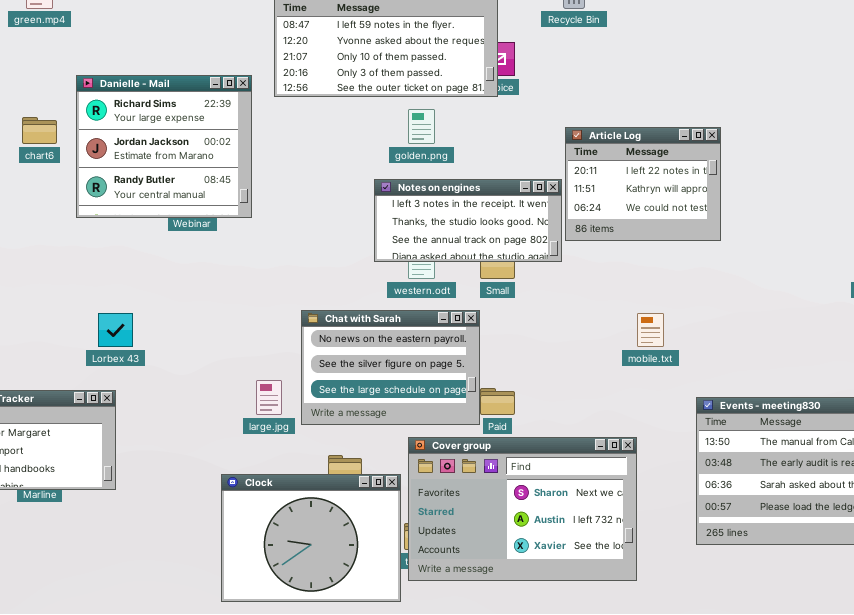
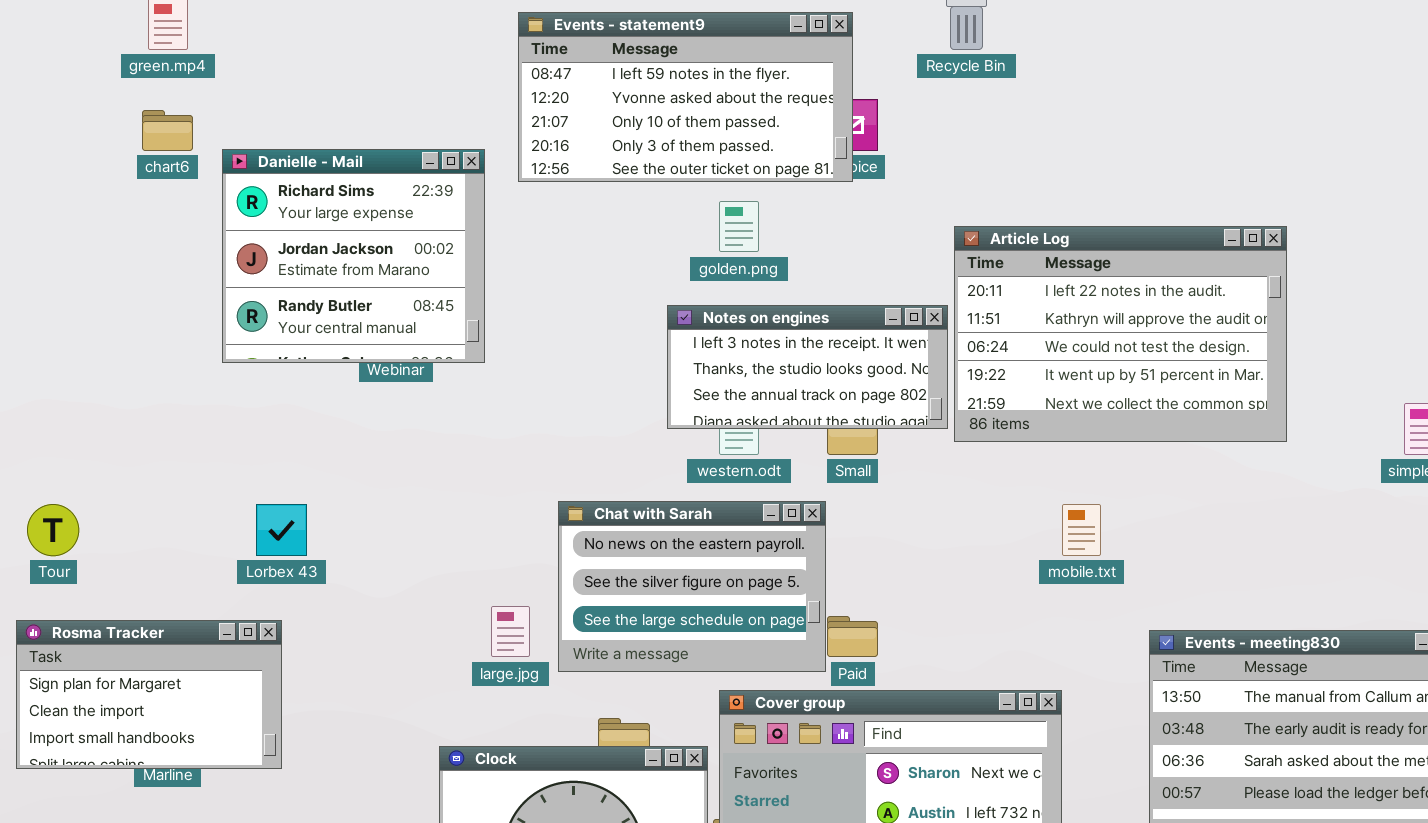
chart6: [22,117,57,144] -> [142,110,193,151], moved
Article Log: [565,127,721,241] -> [954,226,1287,442], resized

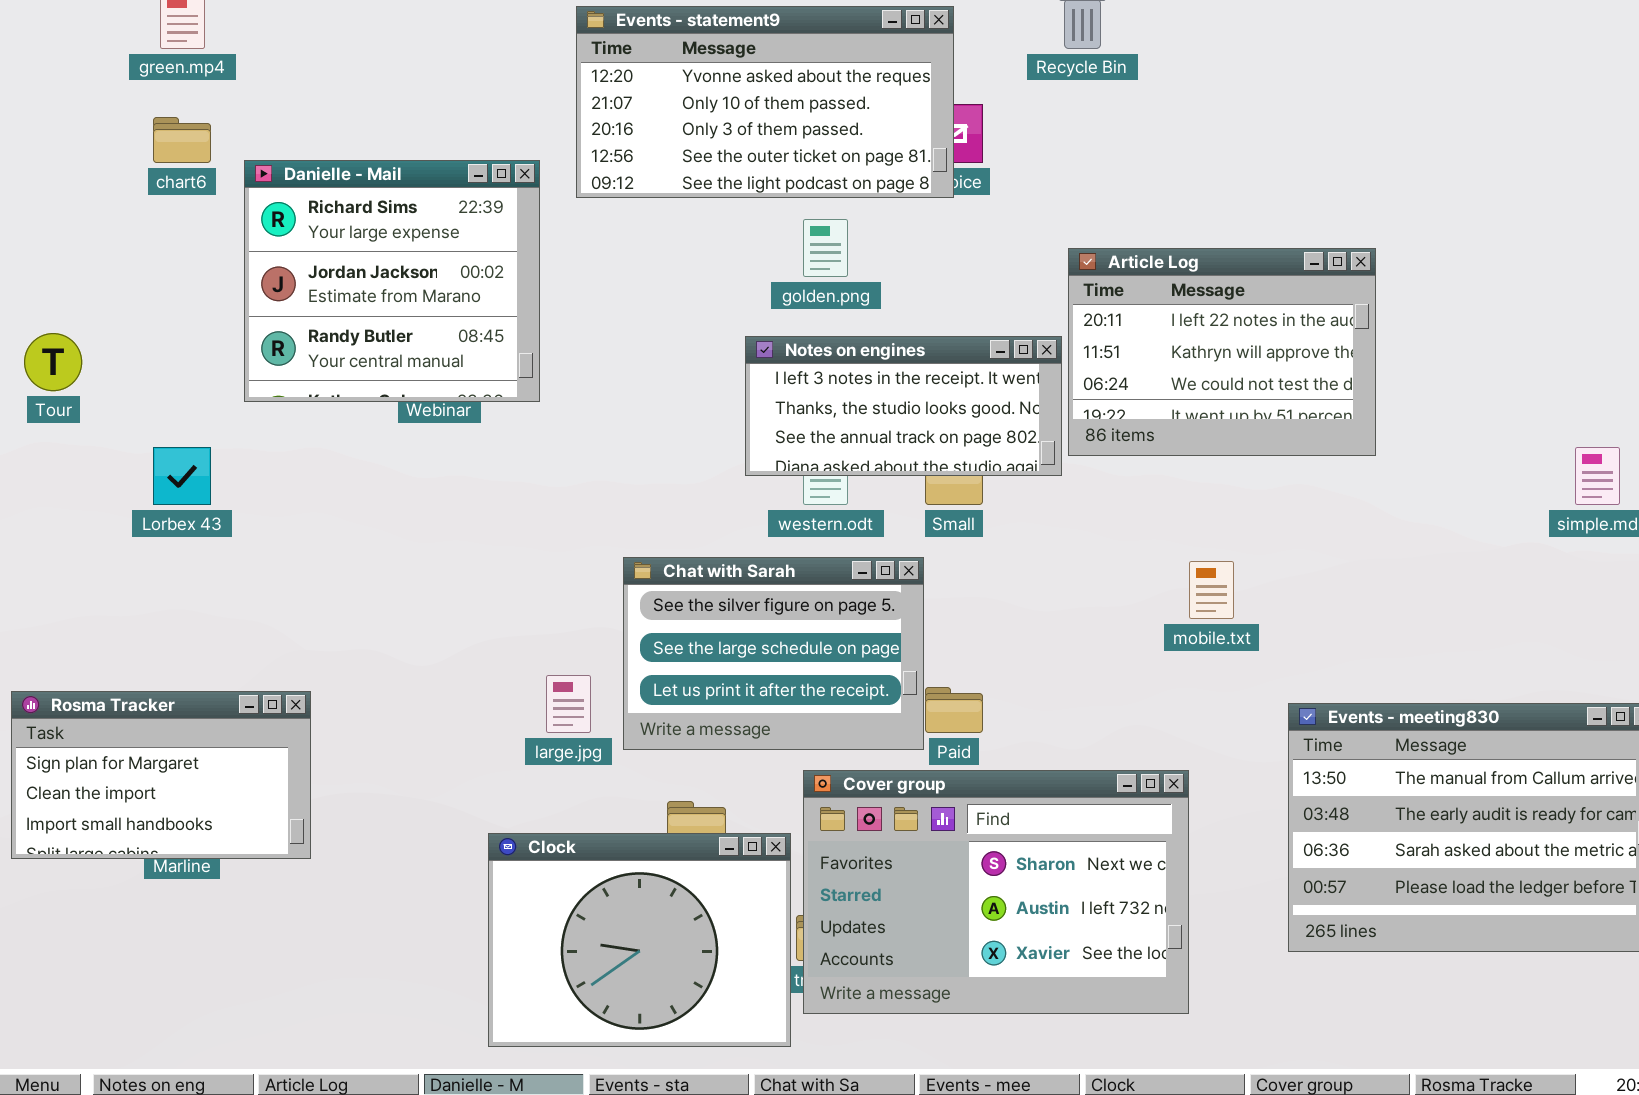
Events - statement9: [518,12,853,182] -> [576,6,954,198], scrolled down 1 row
Article Log: [954,226,1287,442] -> [1068,248,1376,456], resized
Chat with Sarah: [558,501,826,672] -> [623,557,924,750], scrolled down 1 row
Tour: [27,504,79,556] -> [24,333,82,391], moved
Lorbex 43: [256,504,307,556] -> [153,447,211,505], moved

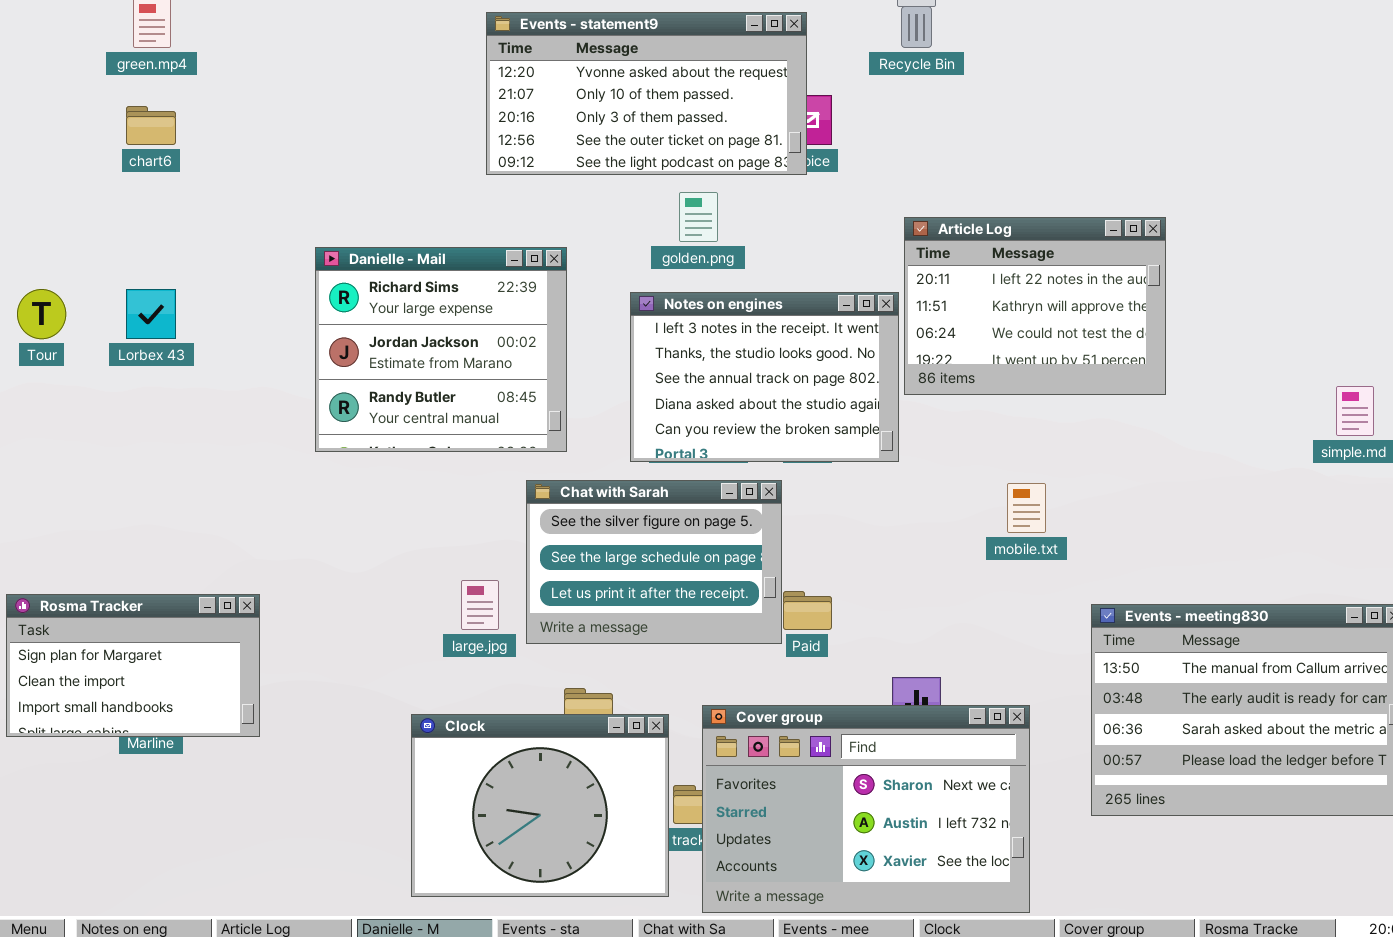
Danielle - Mail: [244,160,540,402] -> [315,247,567,452], moved
Notes on engines: [745,336,1062,476] -> [630,292,899,462], resized
Lorbex 43: [153,447,211,505] -> [126,289,176,339], moved
Cover group: [803,770,1189,1014] -> [702,705,1030,913], moved

